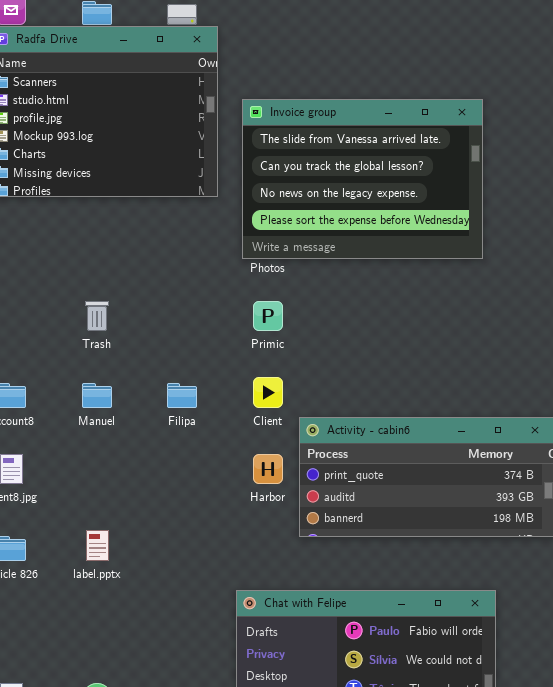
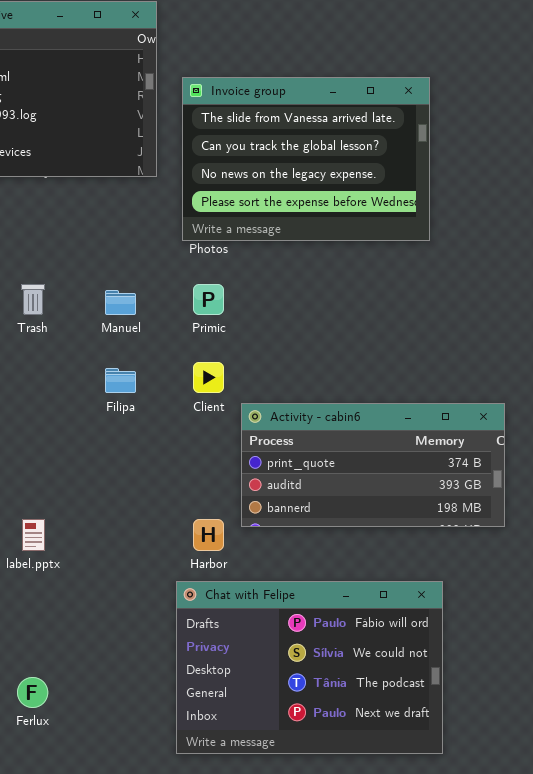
Manuel: [82,383,112,408] -> [105,290,136,315], moved
Harbor: [253,454,283,484] -> [193,519,224,551], moved

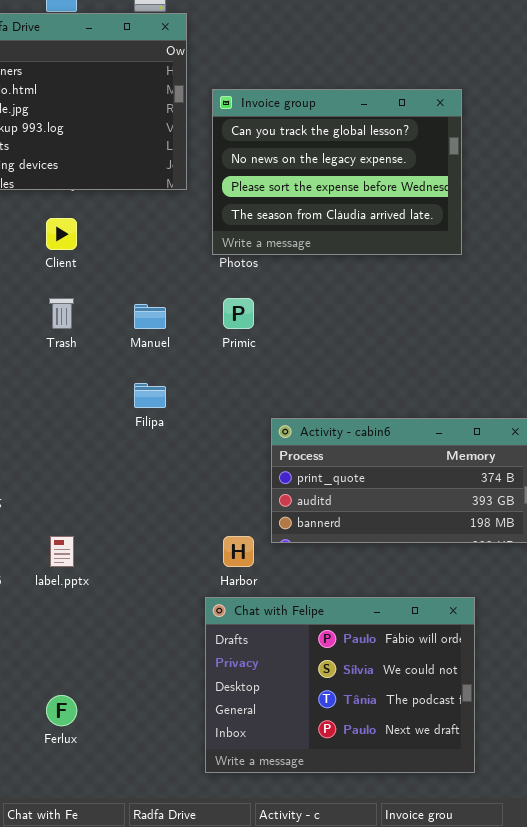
Invoice group: [182,77,430,241] -> [212,89,462,255], scrolled down 1 row
Client: [193,362,224,393] -> [46,218,77,250], moved

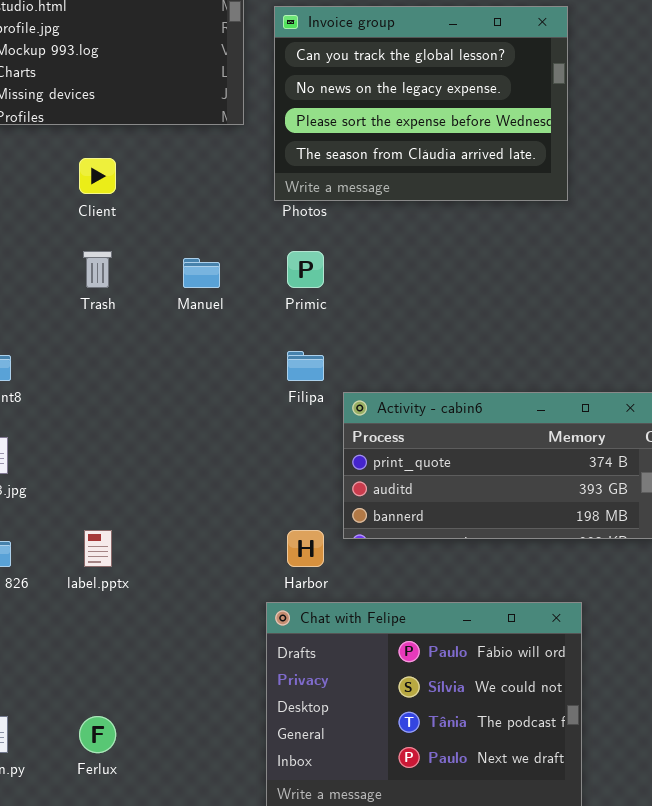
Filipa: [134,383,166,408] -> [287,351,324,381], moved

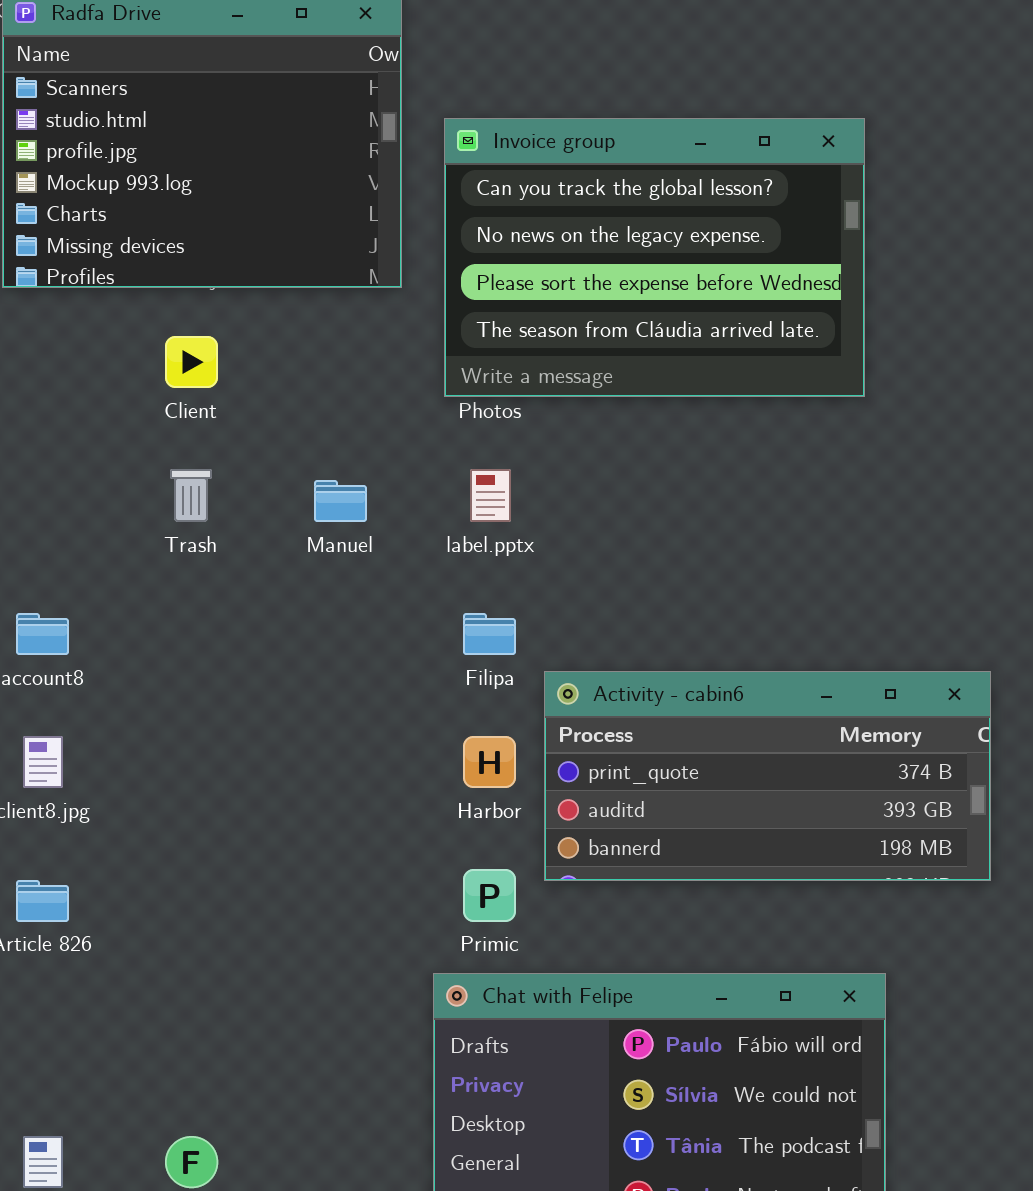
Primic: [287,251,324,288] -> [463,869,516,922], moved
label.pptx: [84,530,112,567] -> [470,469,511,522], moved
Harbor: [287,530,324,567] -> [463,736,516,788], moved

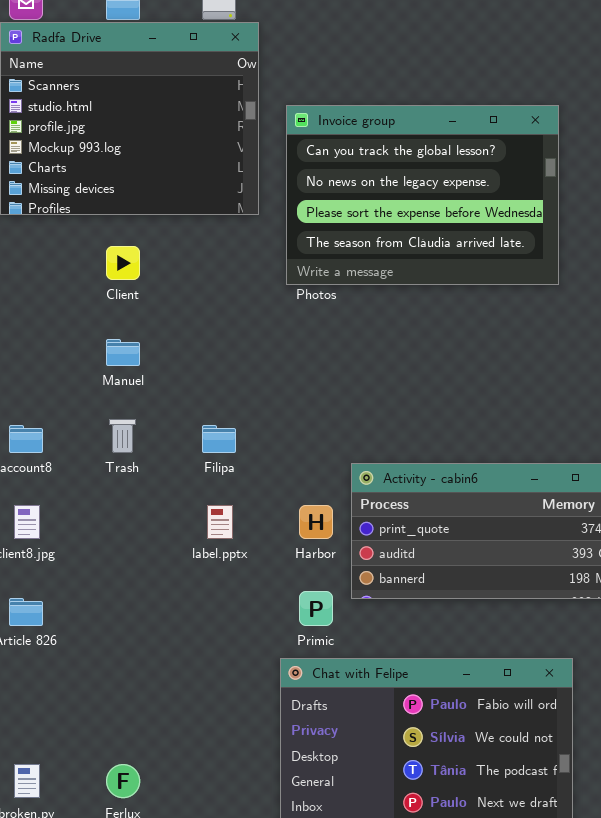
Trash: [170,469,212,522] -> [109,419,136,453], moved
label.pptx: [470,469,511,522] -> [207,505,233,539], moved
Manuel: [314,480,367,522] -> [106,339,140,366], moved
Filipa: [463,613,516,655] -> [202,425,236,453], moved

